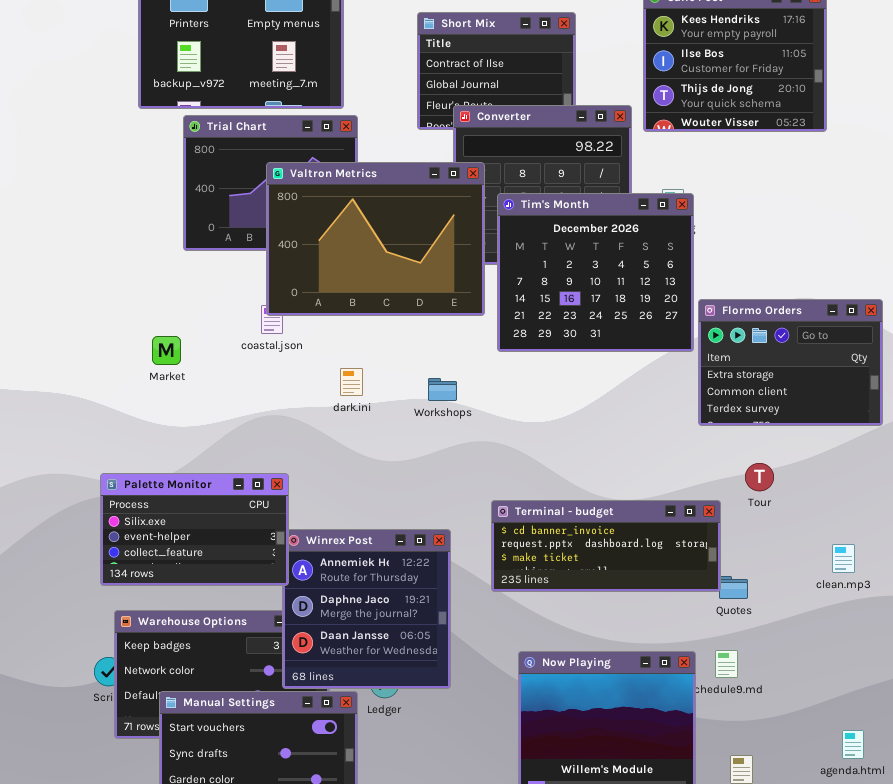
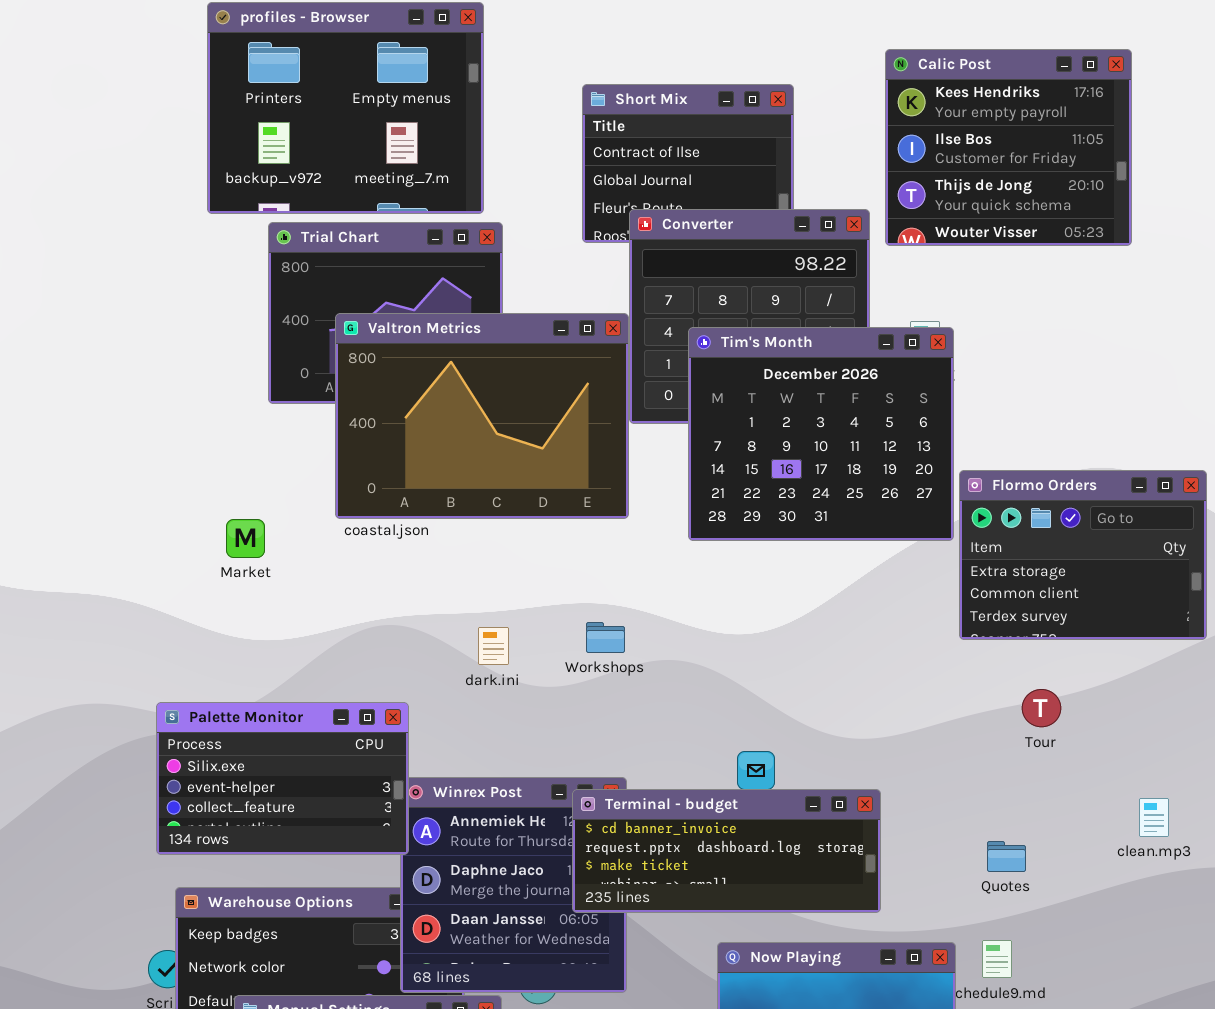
Valtron Metrics: [266,162,485,316] -> [335,313,629,519], moved
dark.ini: [340,368,363,396] -> [478,627,509,665], moved
Workshops: [428,378,457,401] -> [586,622,625,653], moved
Terminal - budget: [491,500,721,592] -> [572,789,881,913], moved

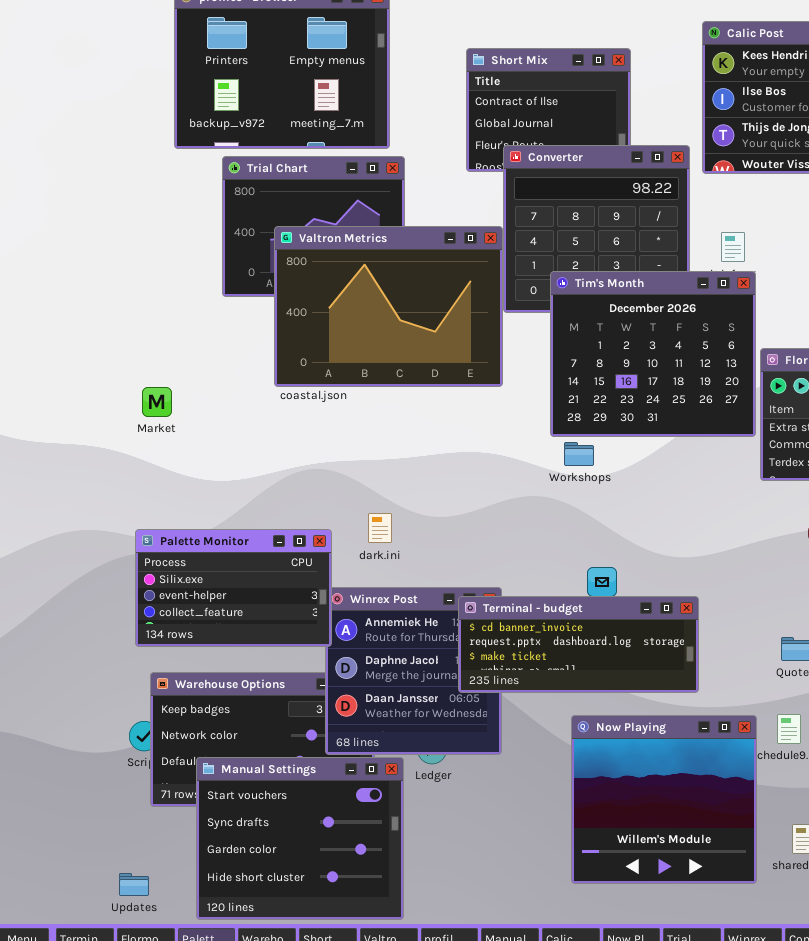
Tim's Month: [688,327,954,541] -> [550,271,756,437], moved
Market: [226,519,265,558] -> [142,387,172,417], moved
Workshops: [586,622,625,653] -> [564,442,594,466], moved
dark.ini: [478,627,509,665] -> [368,513,392,543], moved

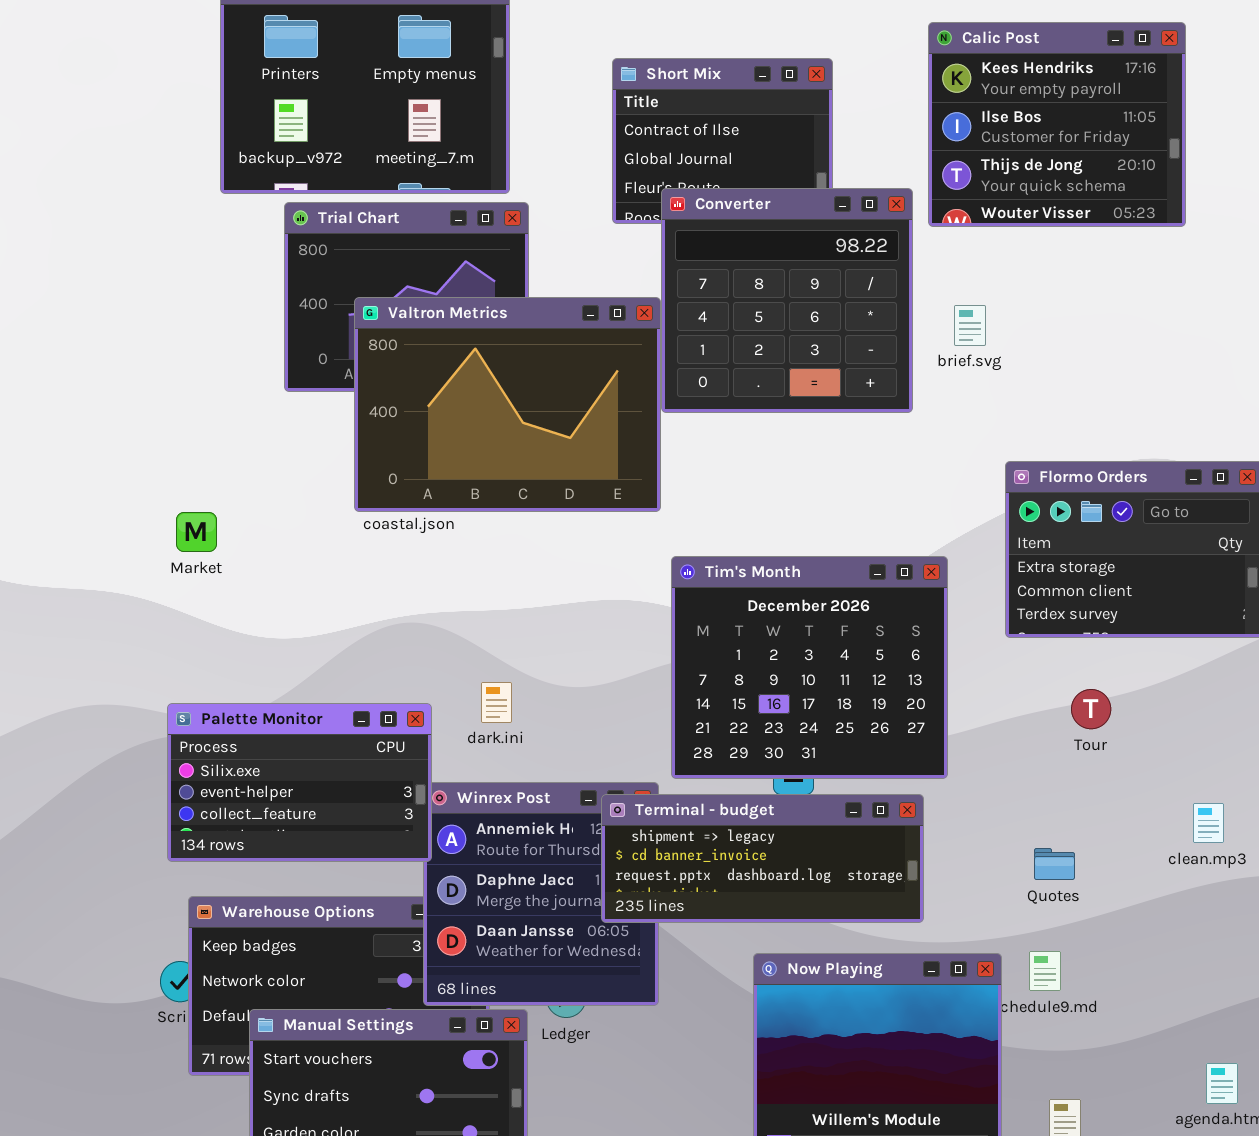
Tim's Month: [550,271,756,437] -> [671,556,948,779], moved
Terminal - budget: [458,596,699,693] -> [601,794,924,923], scrolled up 1 row

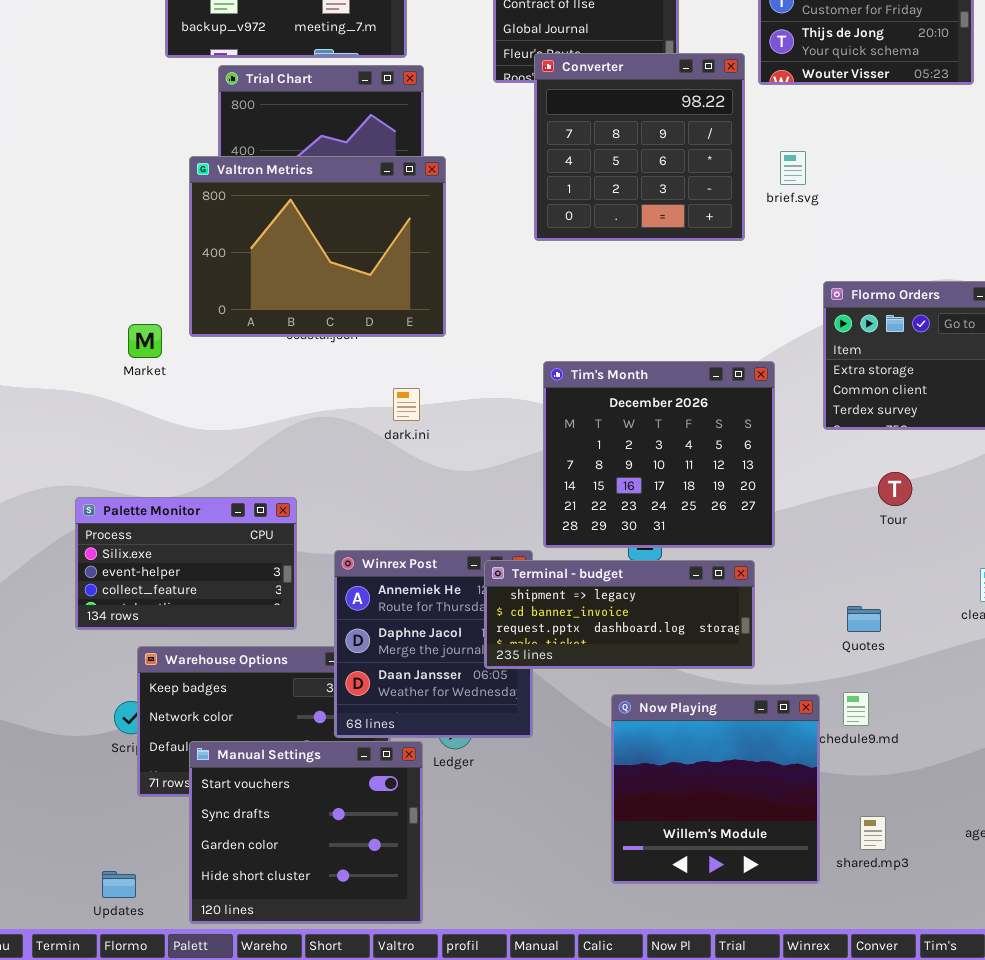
Valtron Metrics: [354,297,661,512] -> [189,156,446,337], moved
dark.ini: [481,682,512,723] -> [393,388,420,421], moved
Palette Monitor: [167,703,432,862] -> [75,497,297,630], moved

